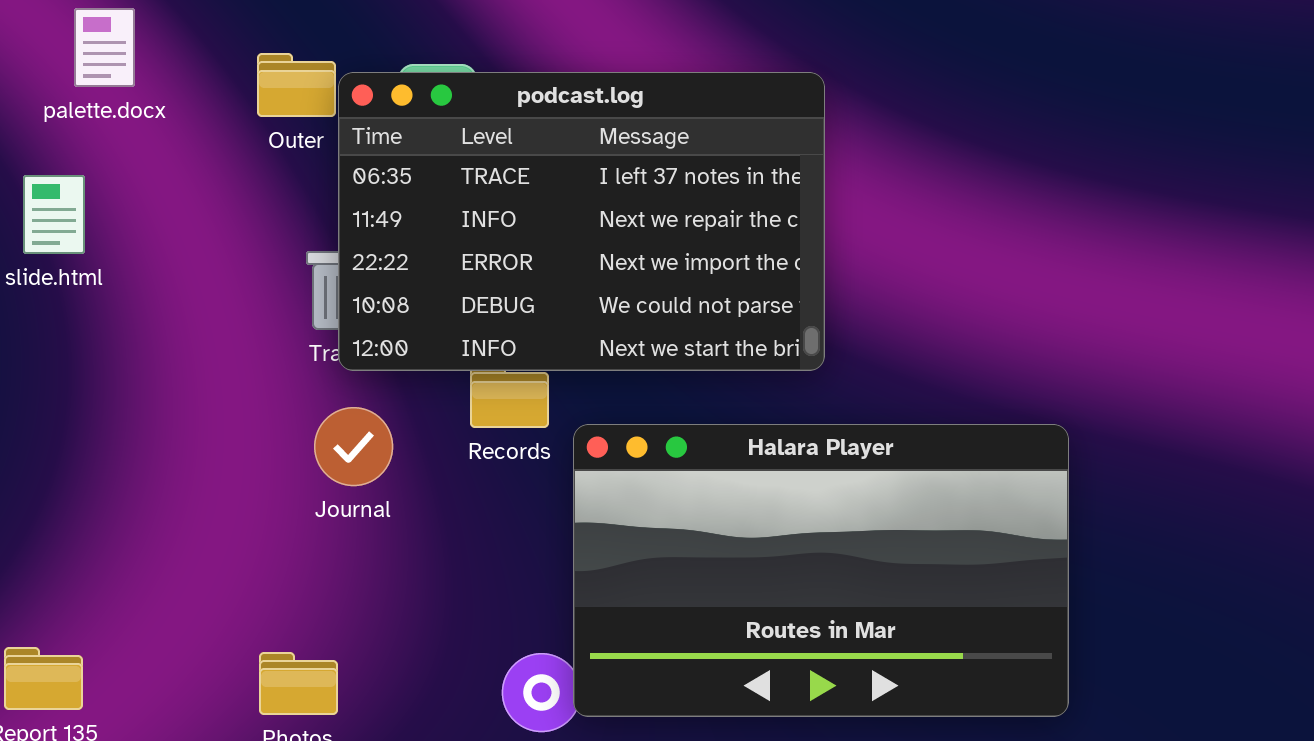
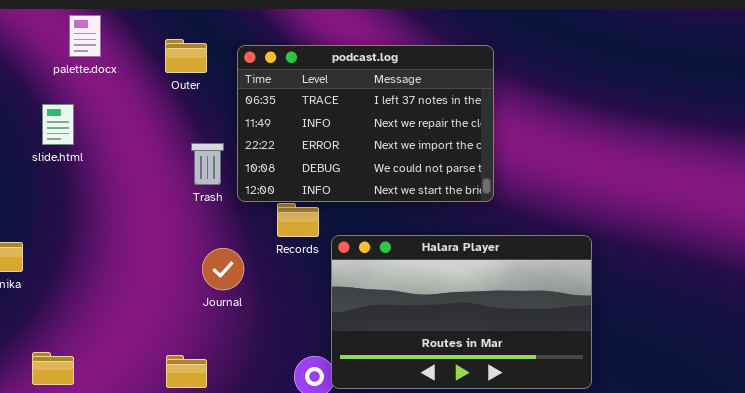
podcast.log: [338,72,825,371] -> [237,45,494,202], moved
Journal: [314,407,393,486] -> [202,248,244,290], moved

